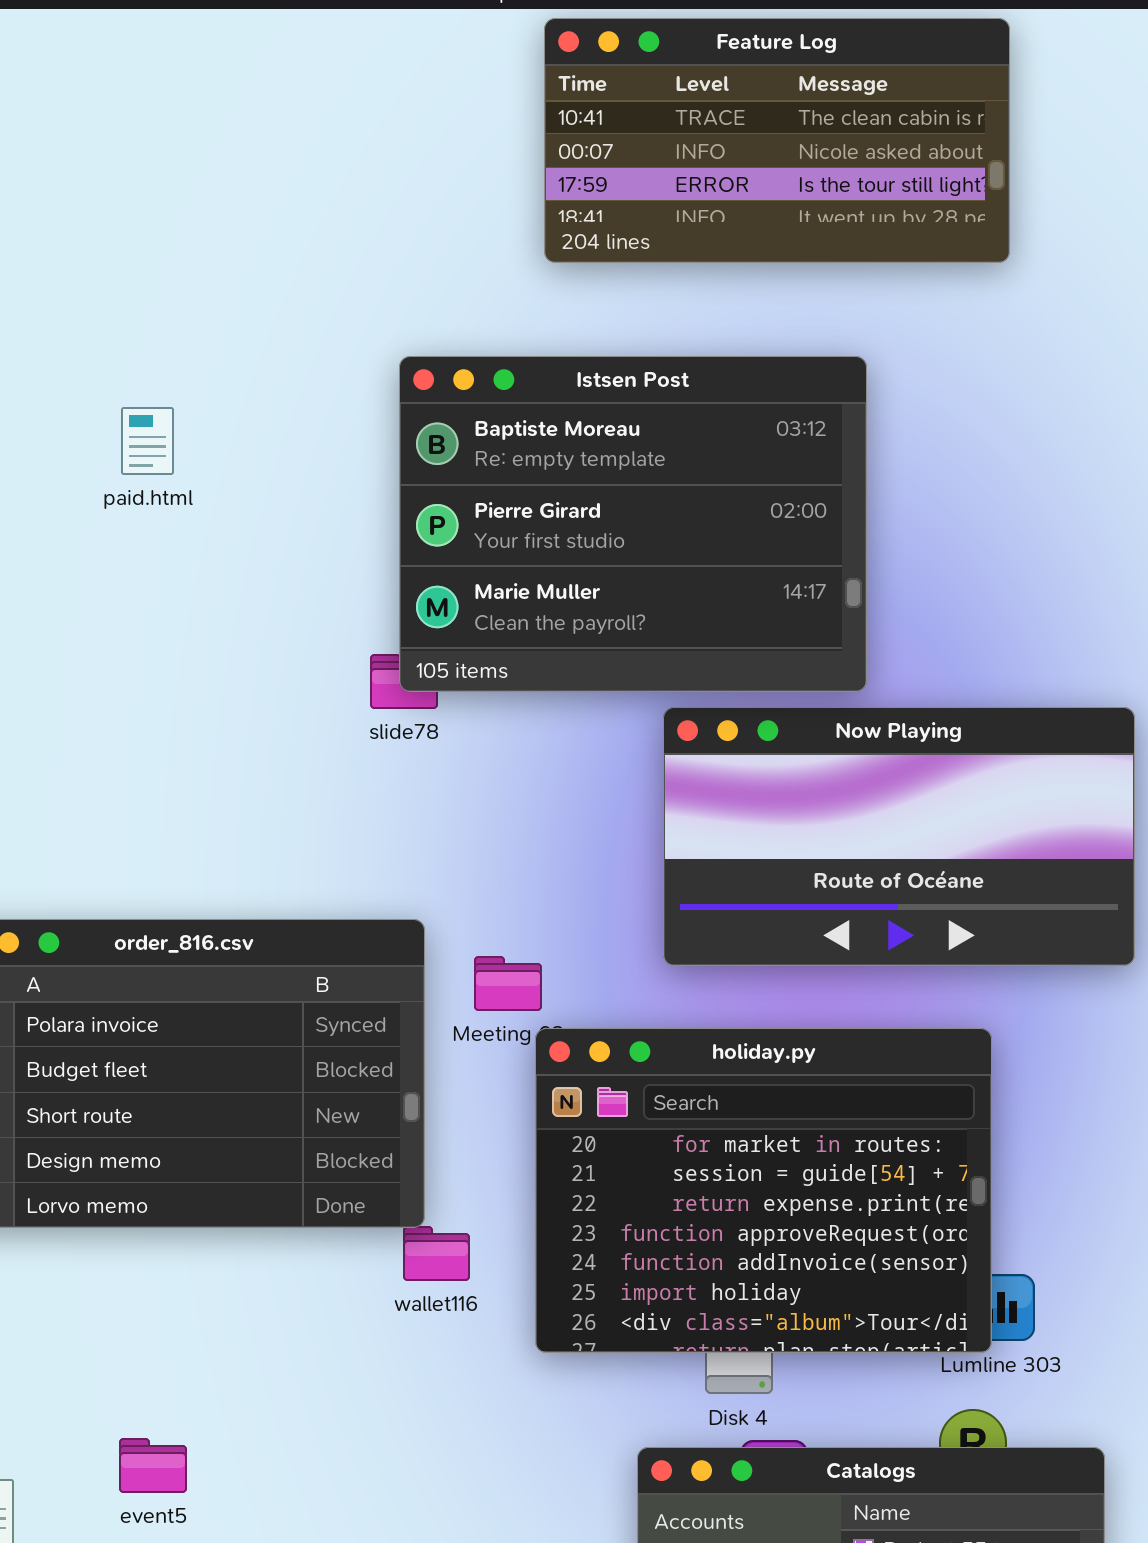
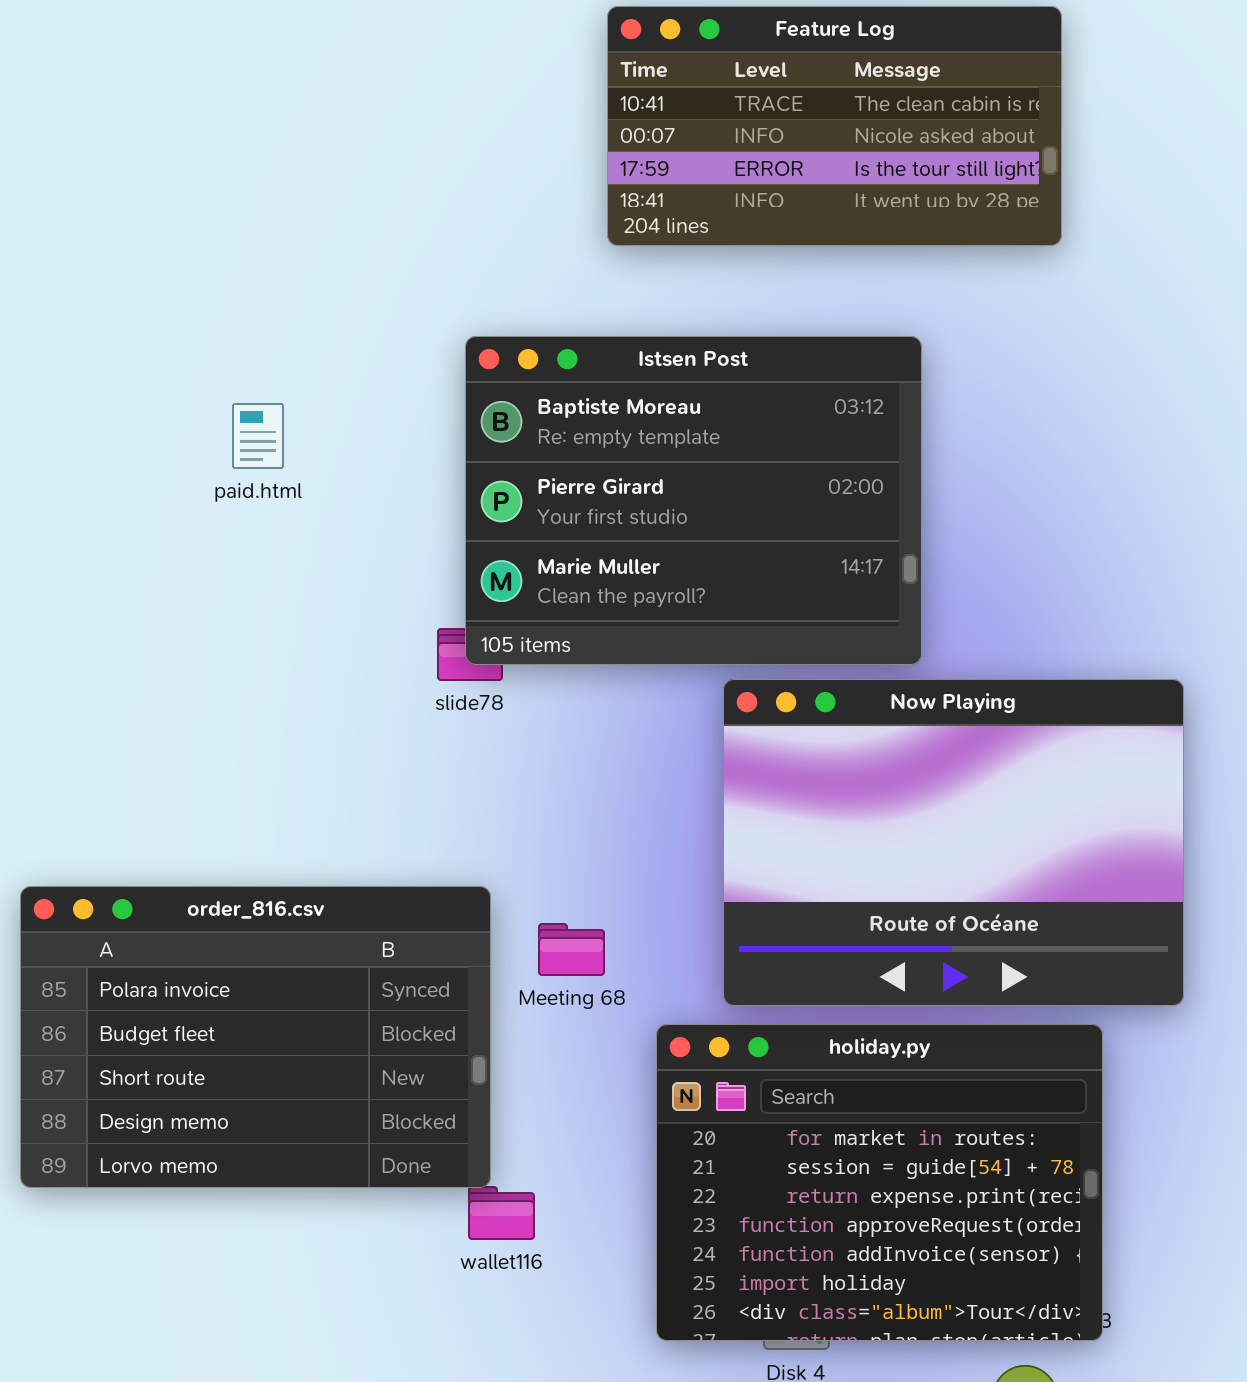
paid.html: [121,407,174,475] -> [232,403,284,469], moved
Now Playing: [663,707,1135,966] -> [723,679,1184,1006], resized
holiday.py: [535,1028,992,1353] -> [656,1024,1103,1341], moved

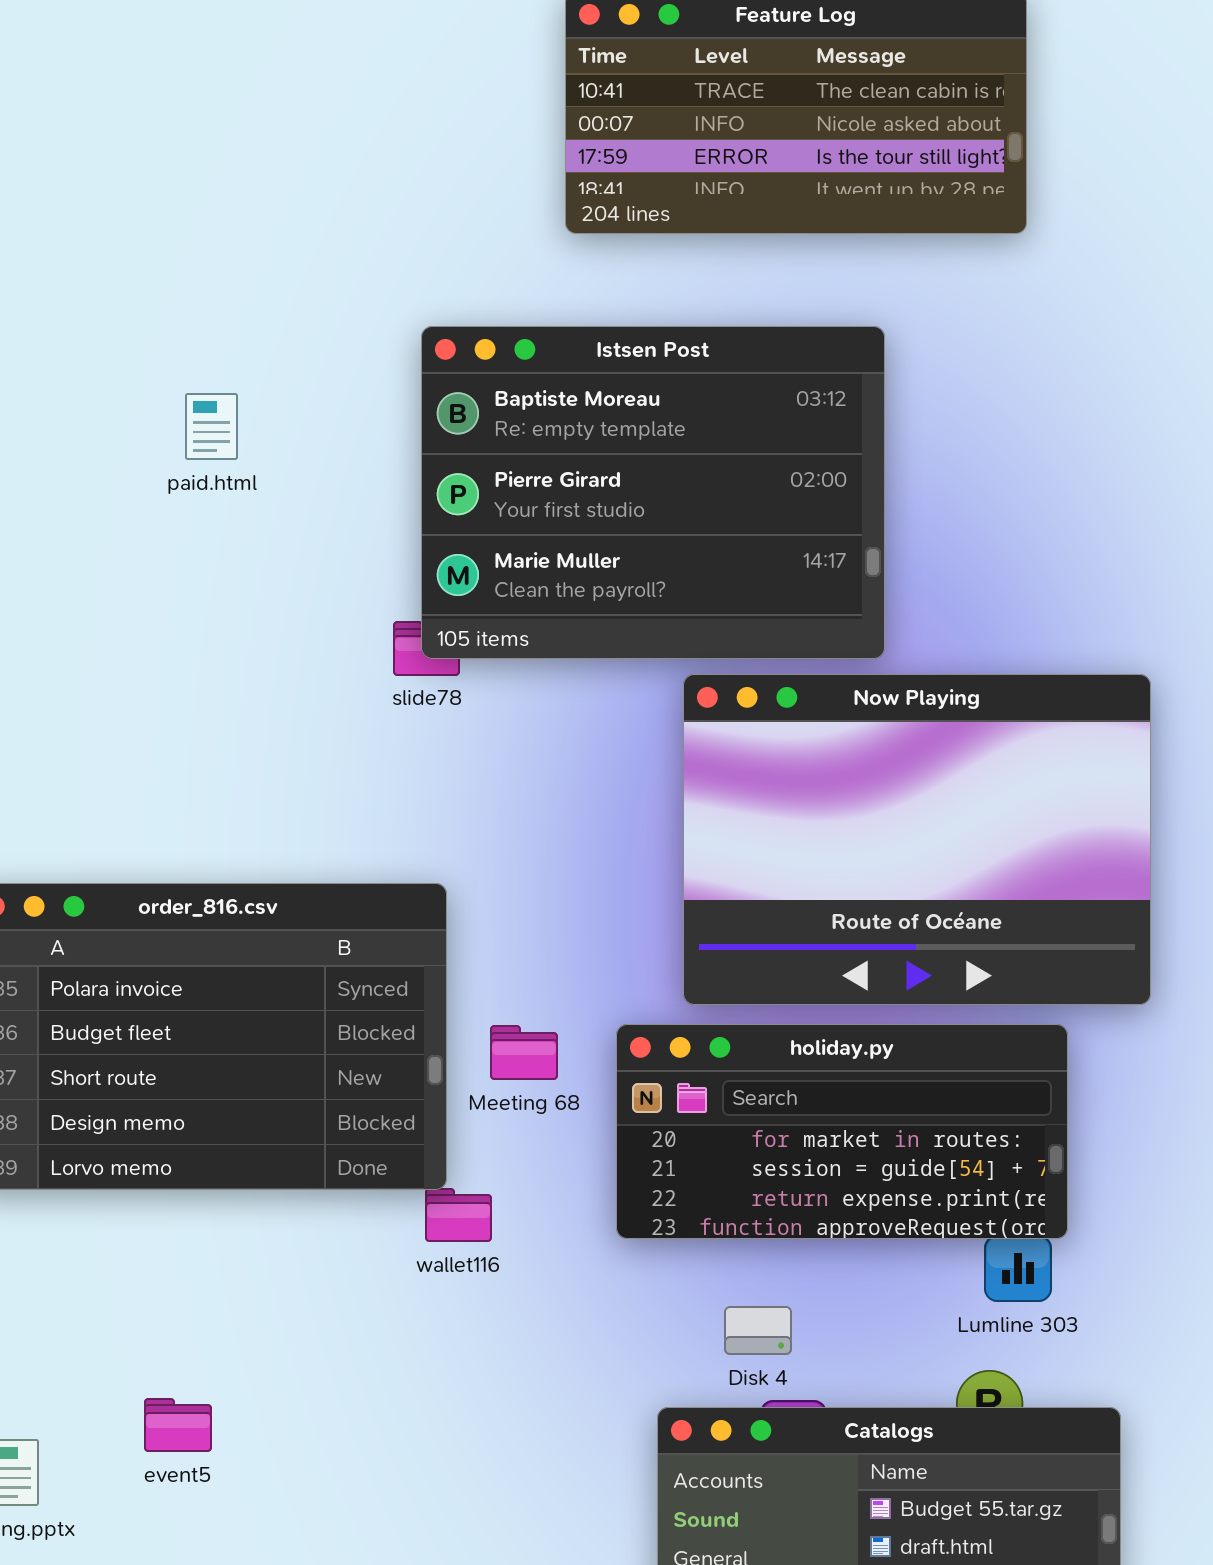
Meeting 68: [538,923,605,976] -> [490,1025,558,1080], moved
holiday.py: [656,1024,1103,1341] -> [616,1024,1068,1239], resized

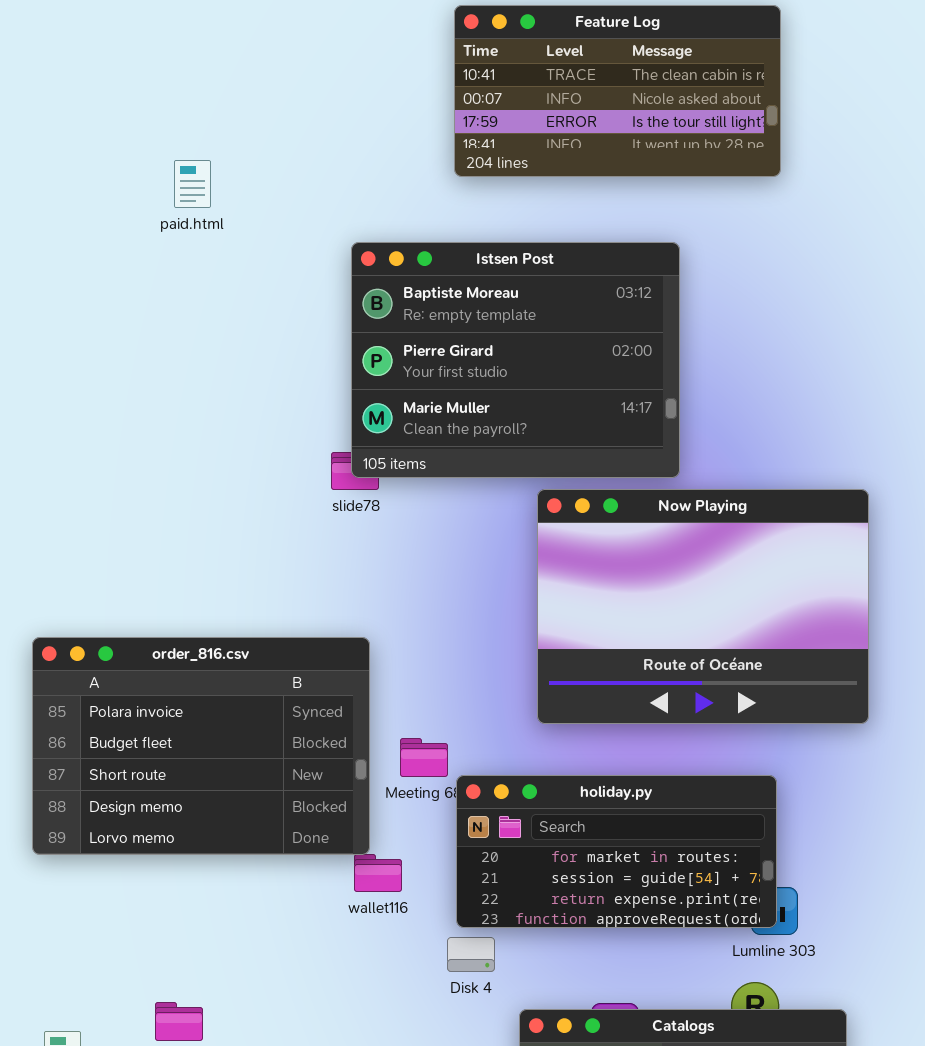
paid.html: [185,393,238,460] -> [174,160,211,208], moved
holiday.py: [616,1024,1068,1239] -> [456,775,777,928], moved
Disk 4: [724,1306,792,1355] -> [447,937,495,972], moved

